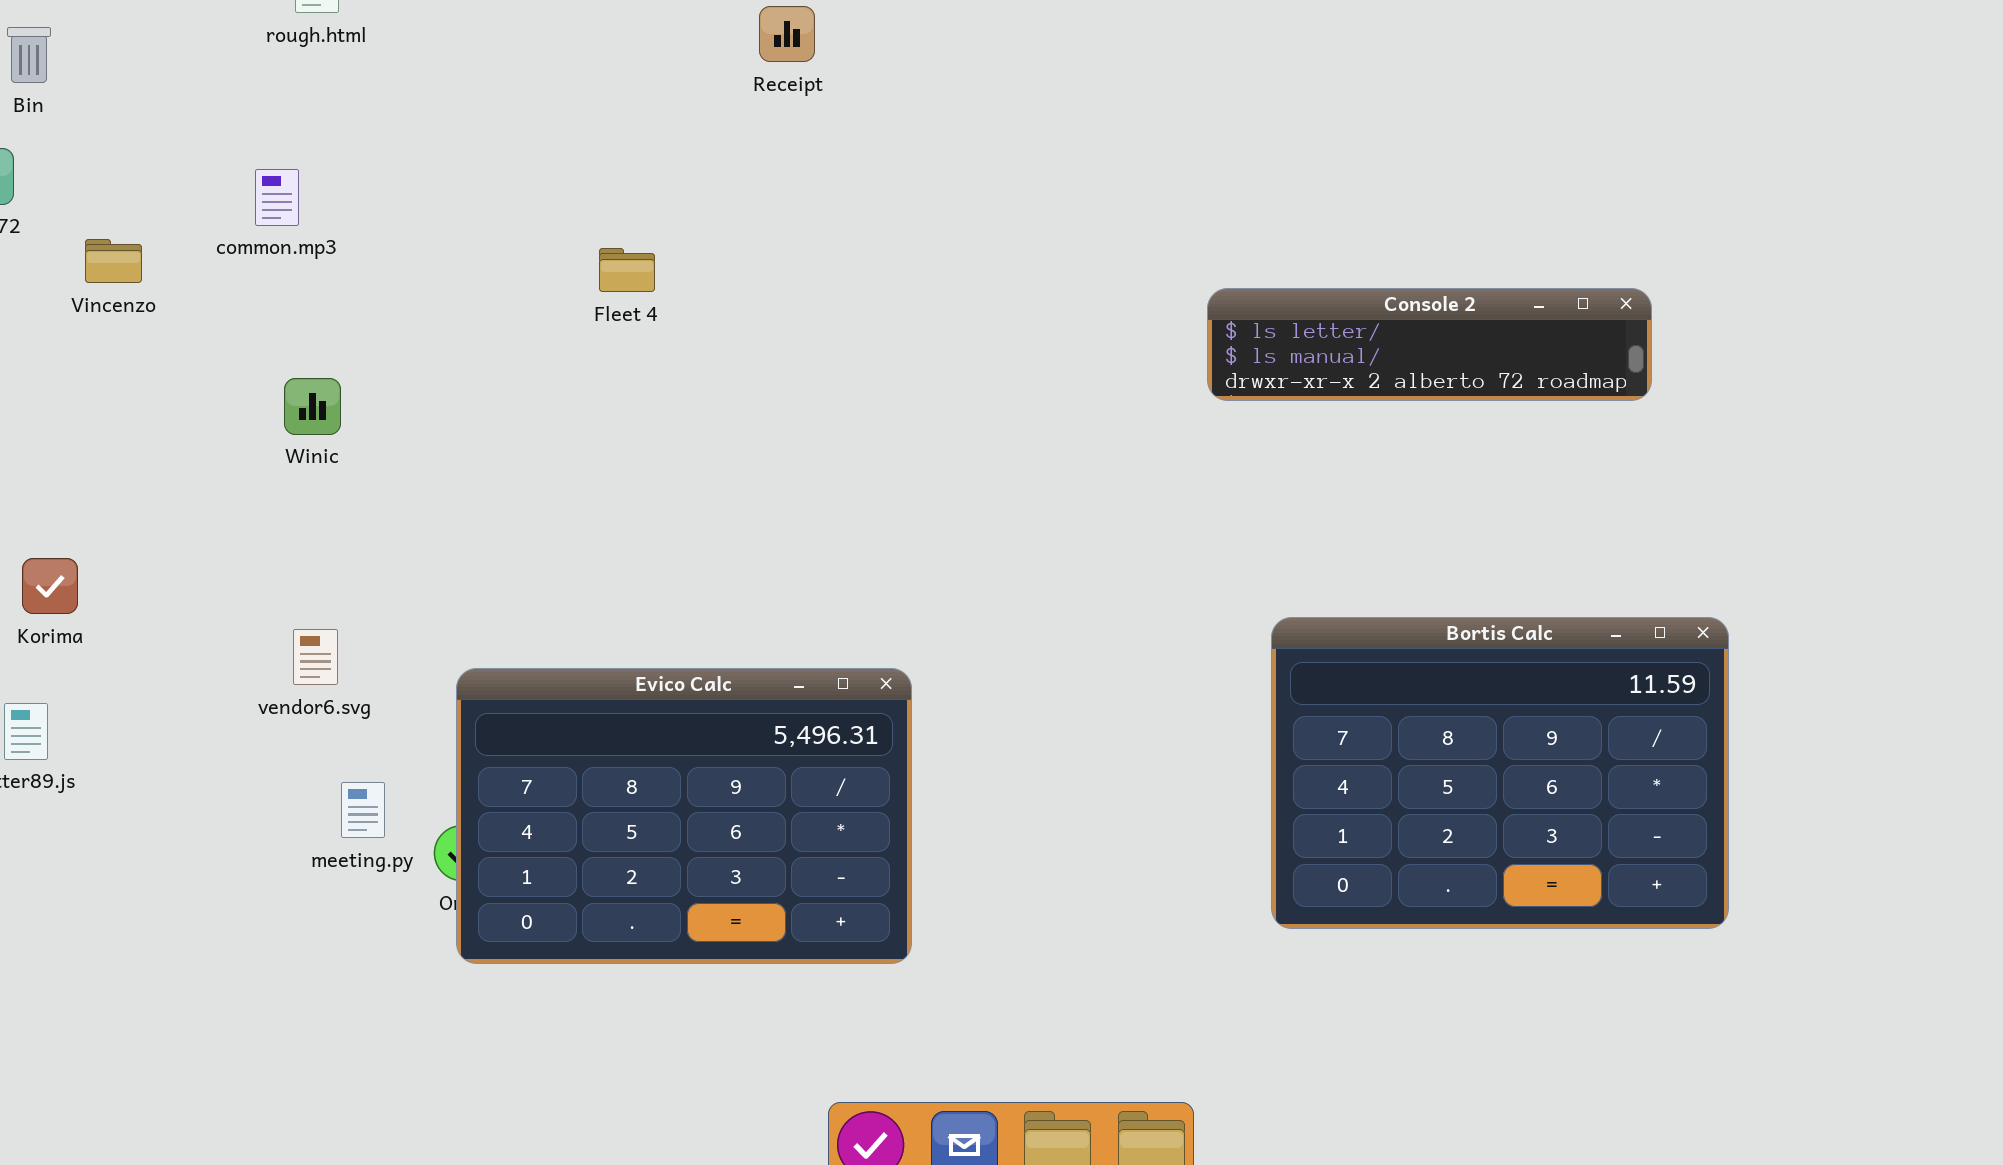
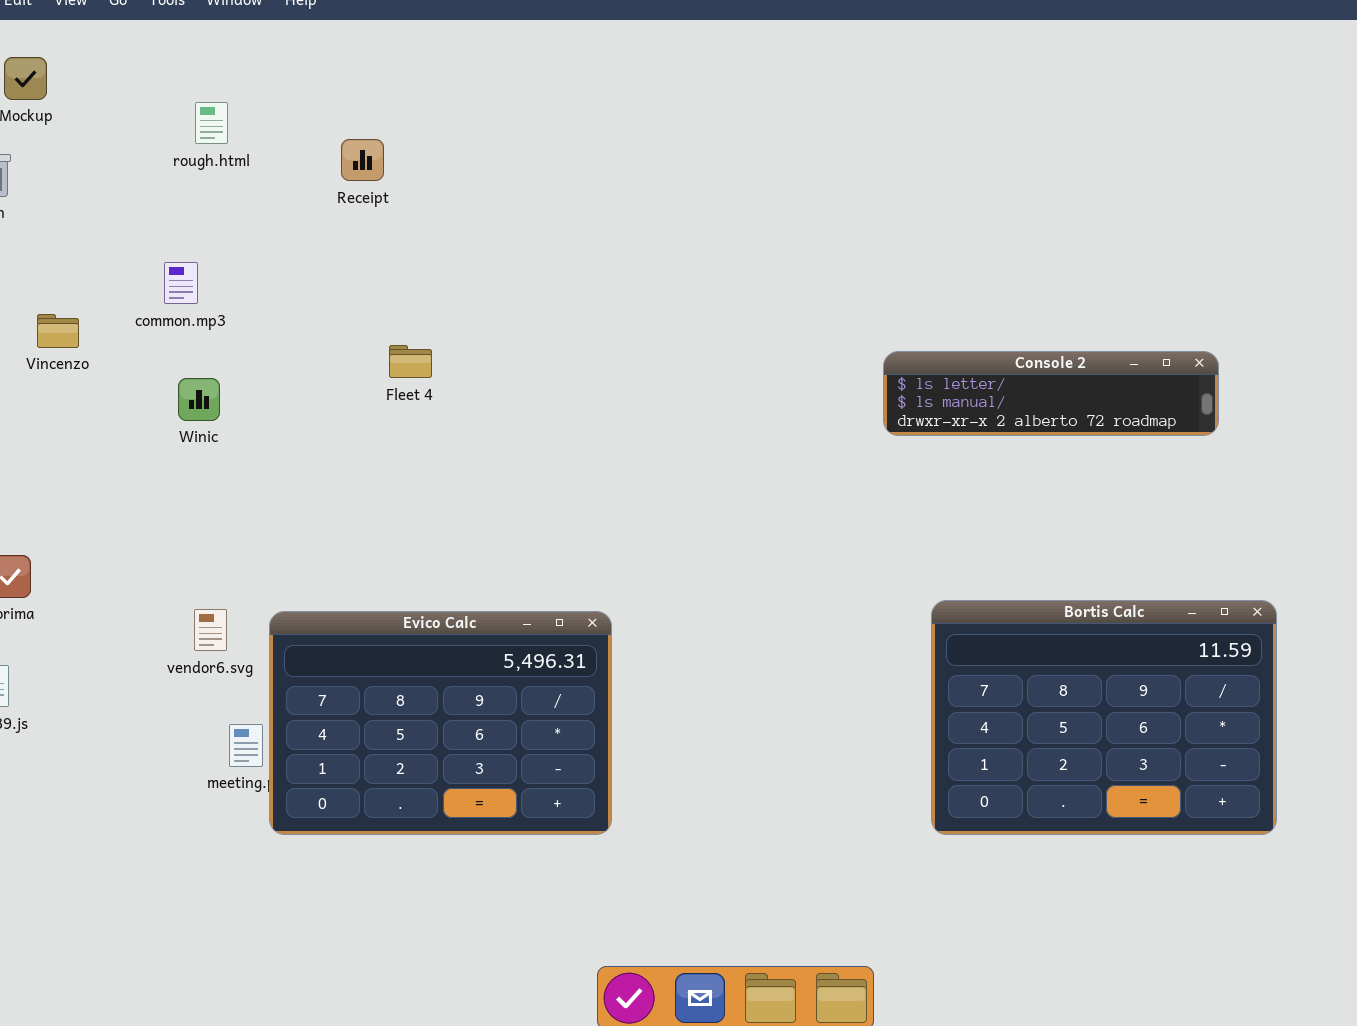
Receipt: [759,6,815,62] -> [341,139,384,181], moved
Fleet 4: [599,248,655,292] -> [389,345,432,378], moved
Winic: [284,378,341,435] -> [178,378,220,421], moved
Evico Calc: [456,668,912,964] -> [269,611,612,835], moved

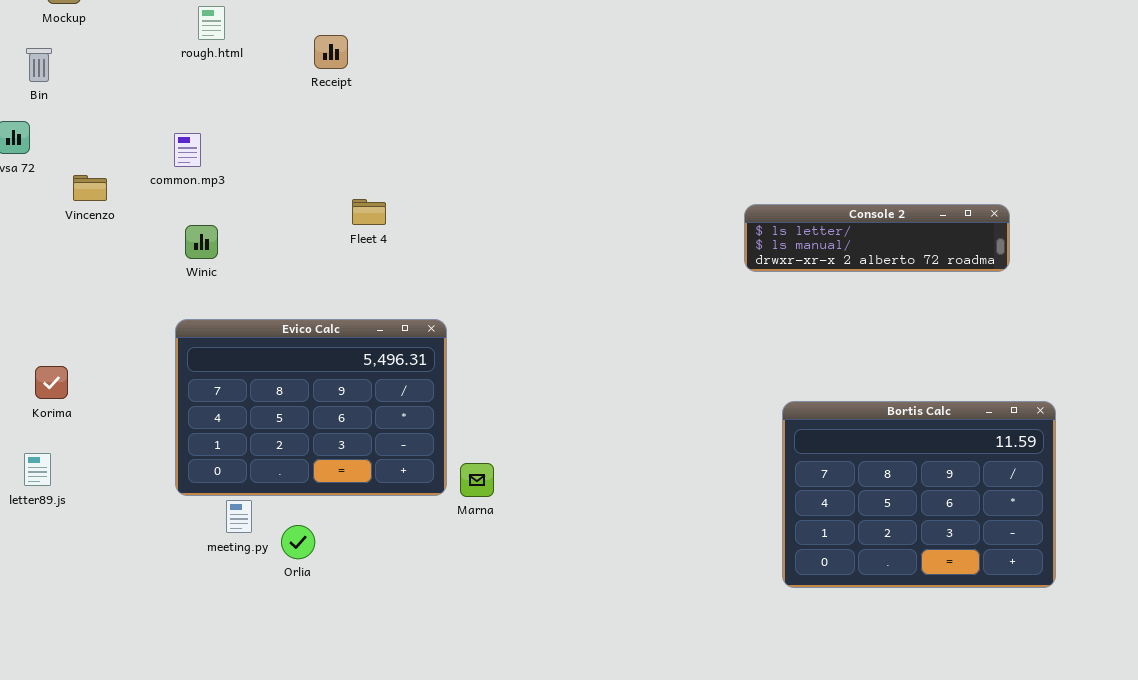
Evico Calc: [269,611,612,835] -> [175,319,447,496], moved

